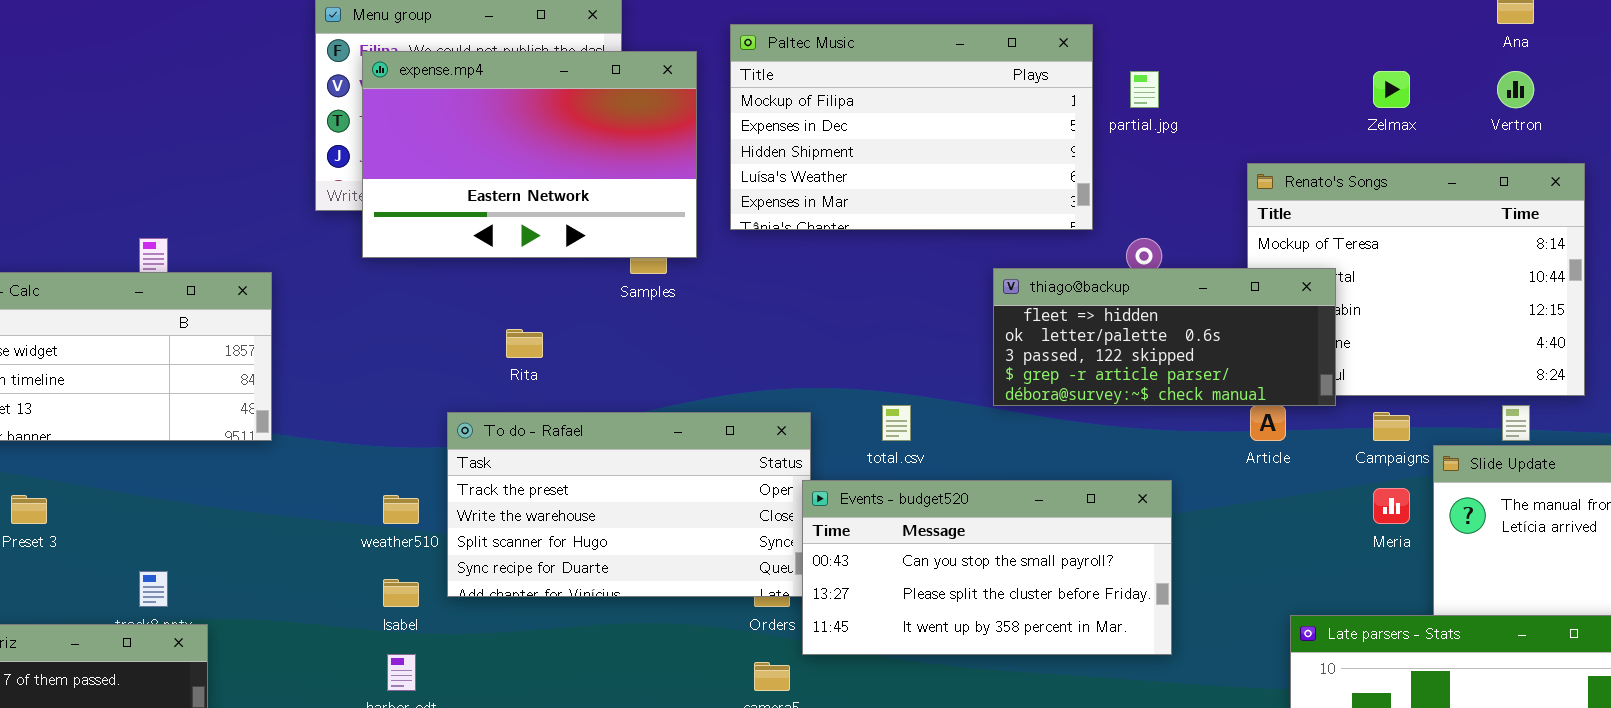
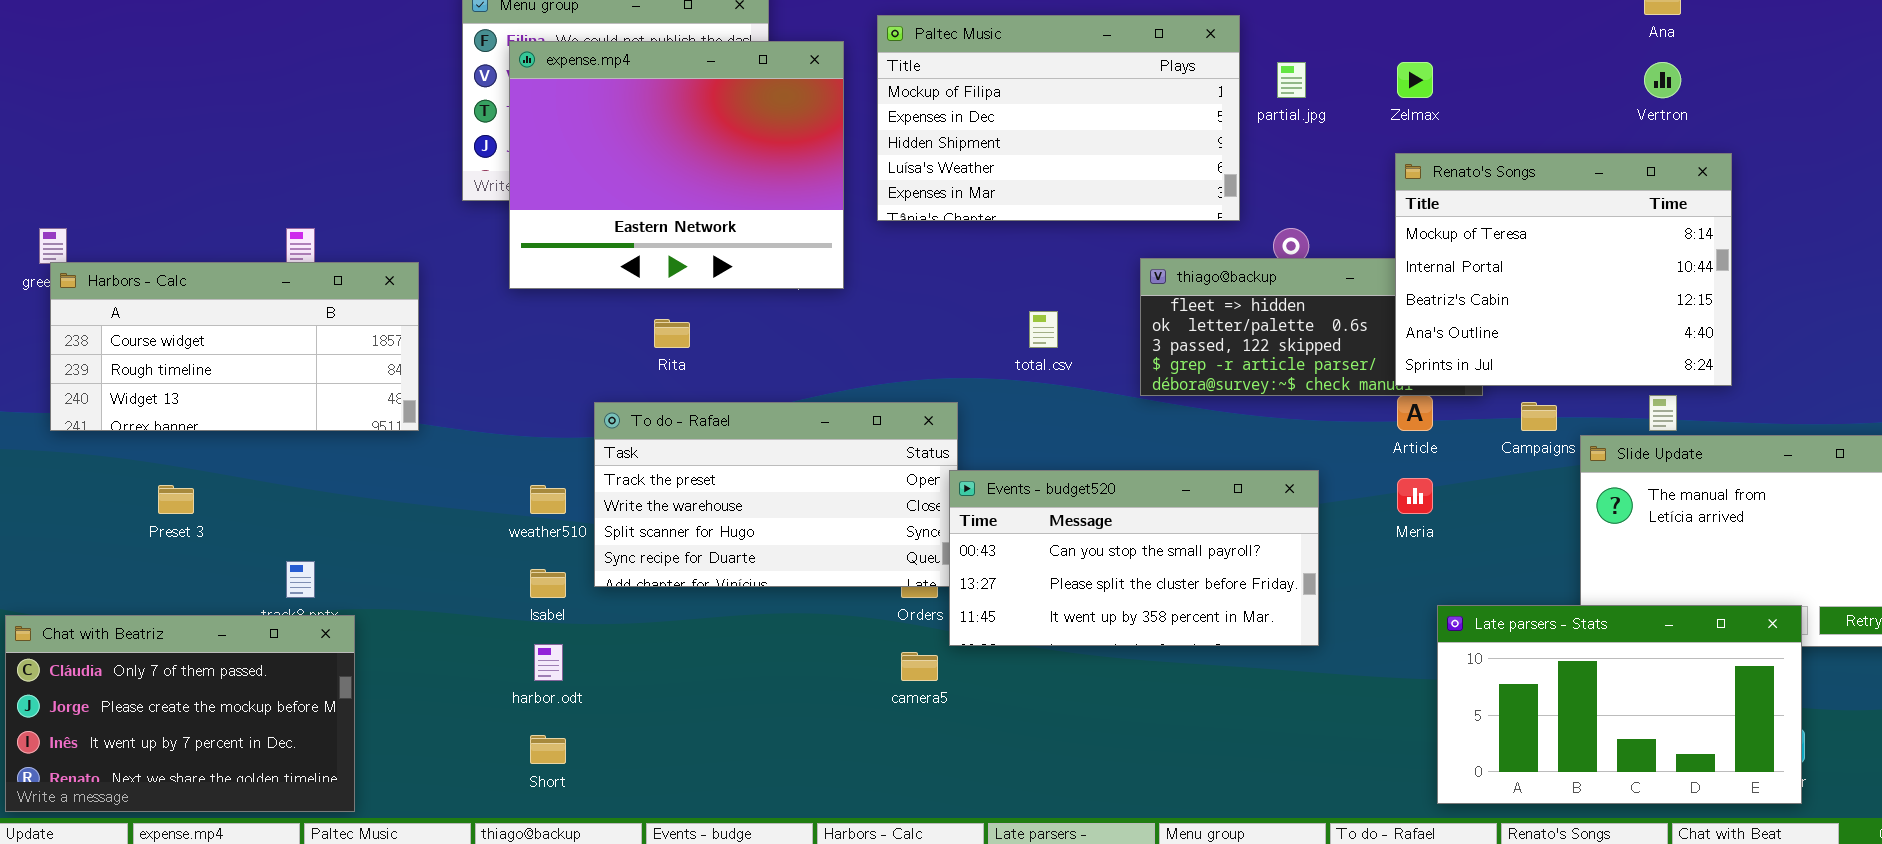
expense.mp4: [362,51,697,258] -> [509,41,844,289], resized
Zelmax: [1373,71,1410,108] -> [1397,62,1433,98], moved
Renato's Songs: [1247,163,1585,396] -> [1395,153,1732,386], raised
total.csv: [882,405,911,441] -> [1029,311,1058,348], moved
Meria: [1373,488,1410,524] -> [1397,478,1433,514], moved

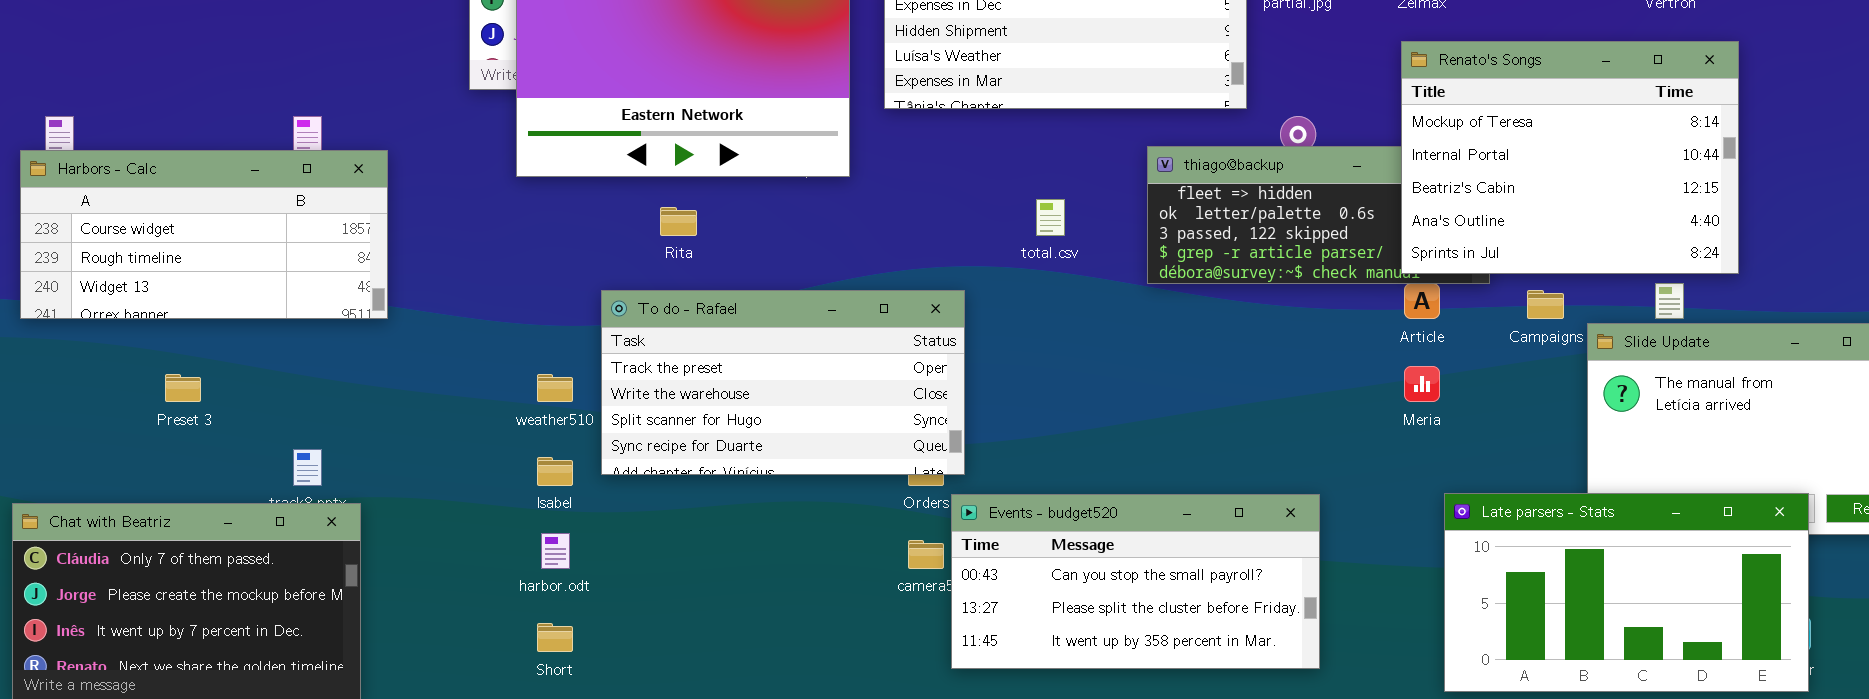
Harbors - Calc: [50,262,419,431] -> [20,150,388,319], moved
Events - budget520: [949,470,1319,646] -> [951,494,1320,669], moved

